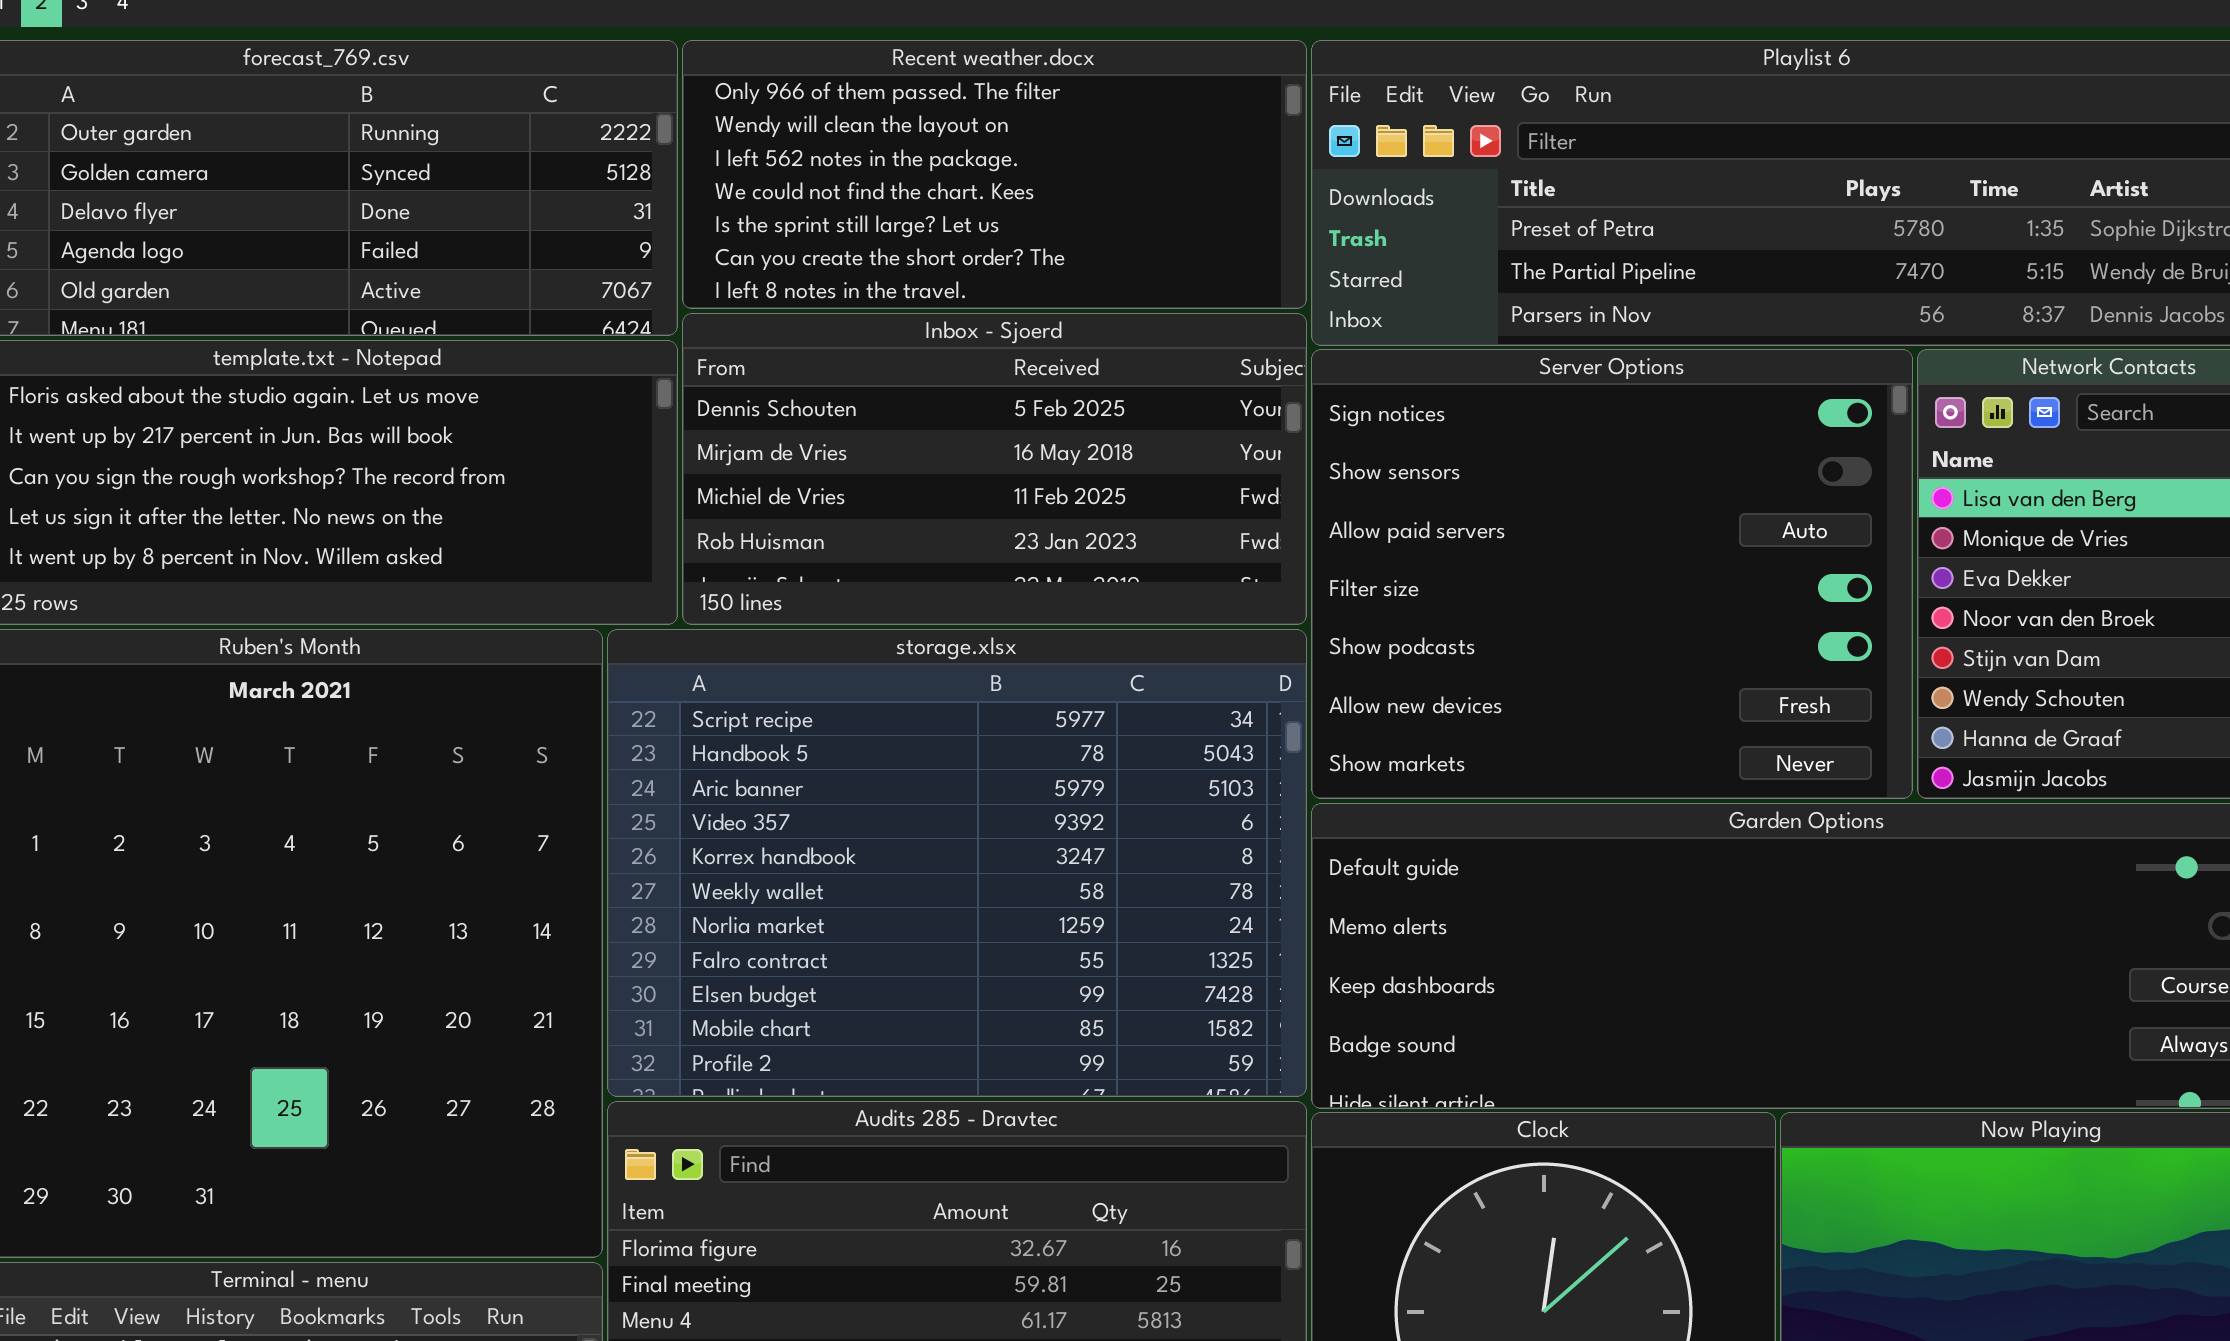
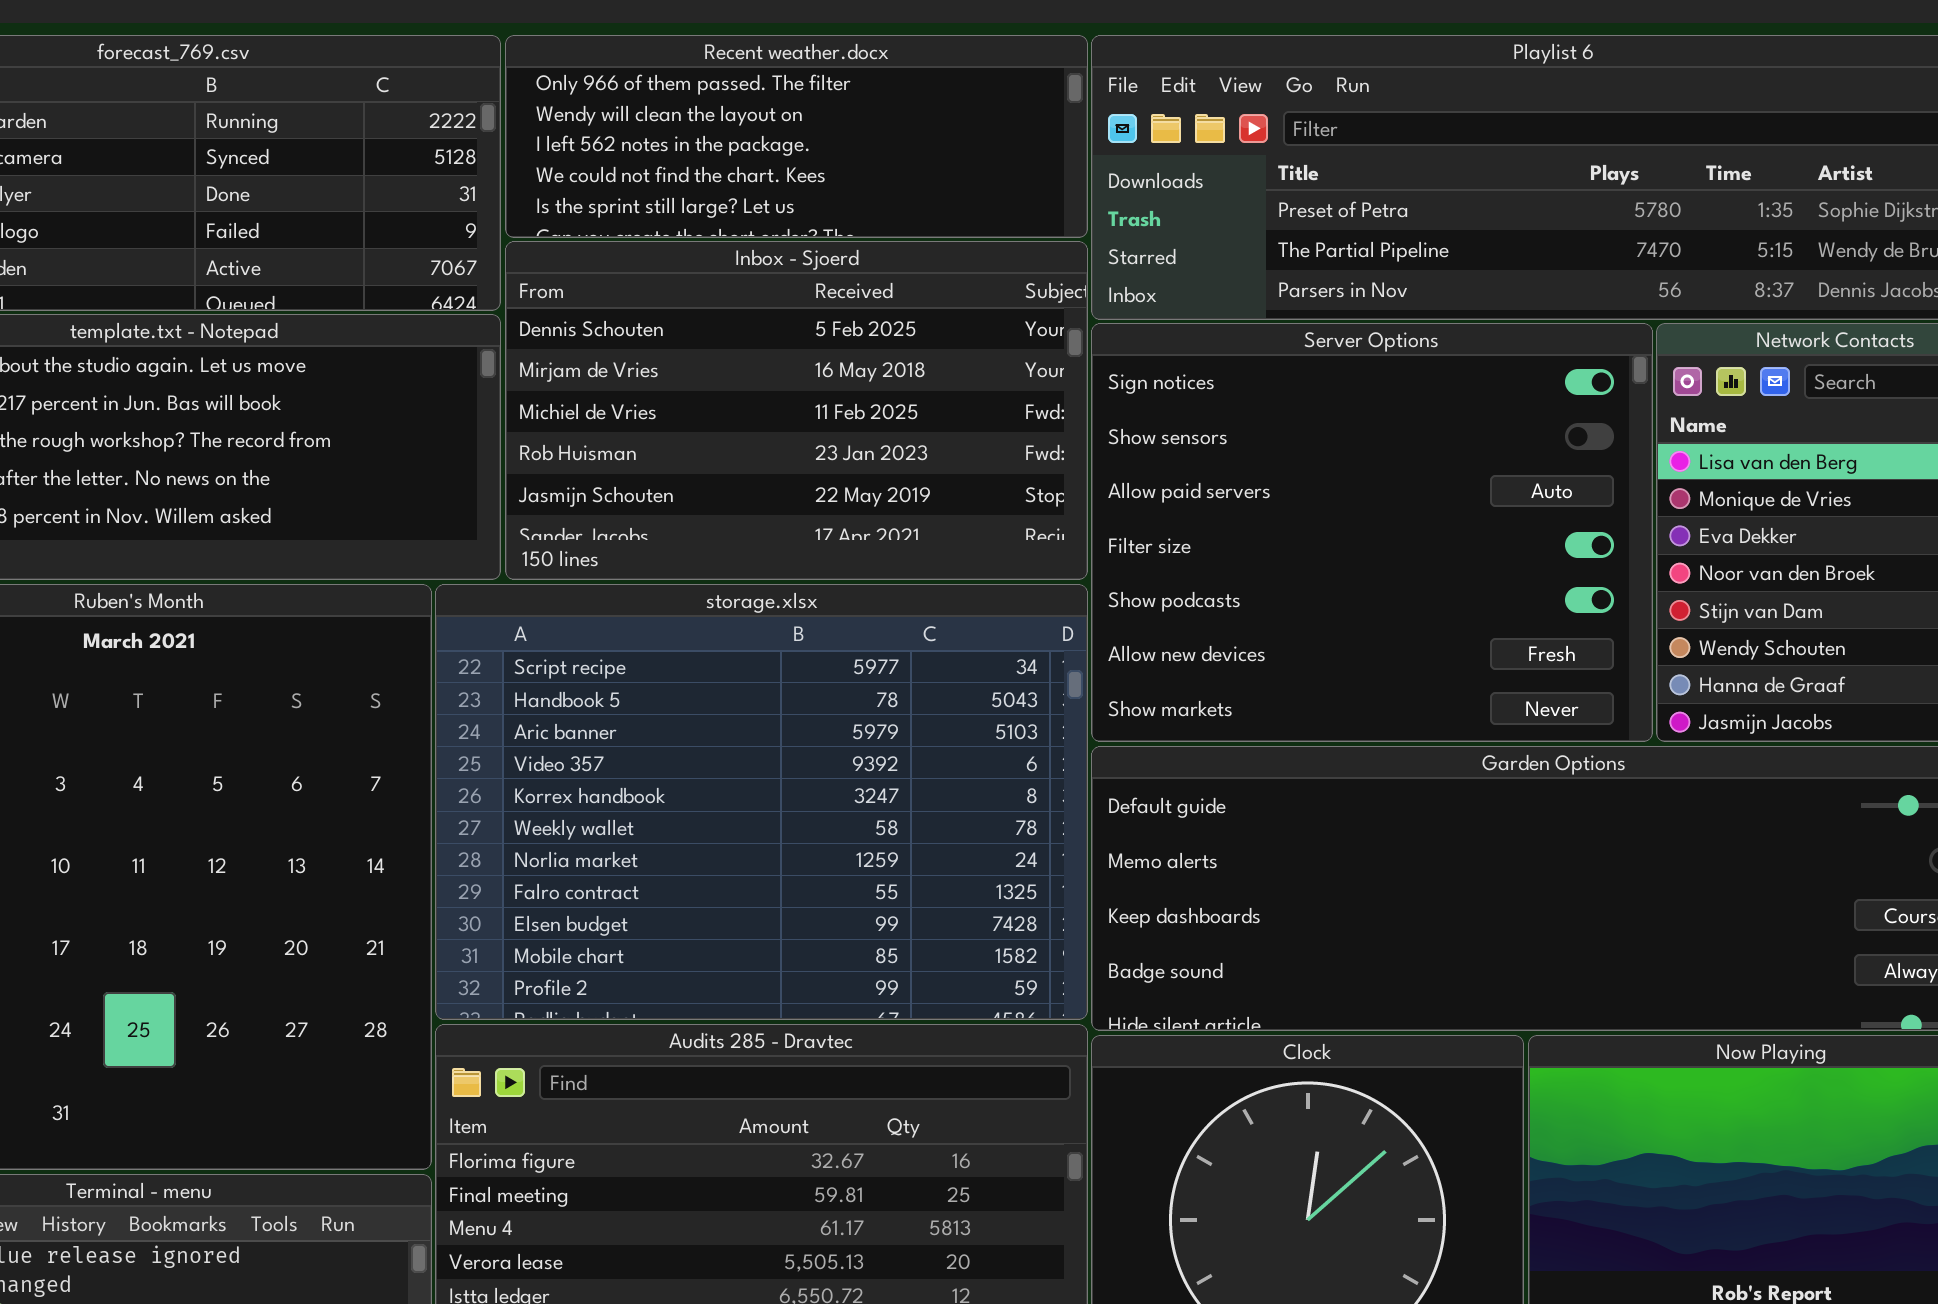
Recent weather.docx: [682,40,1307,309] -> [505,35,1088,238], resized
Inbox - Sjoerd: [682,313,1307,625] -> [505,241,1088,580], resized

